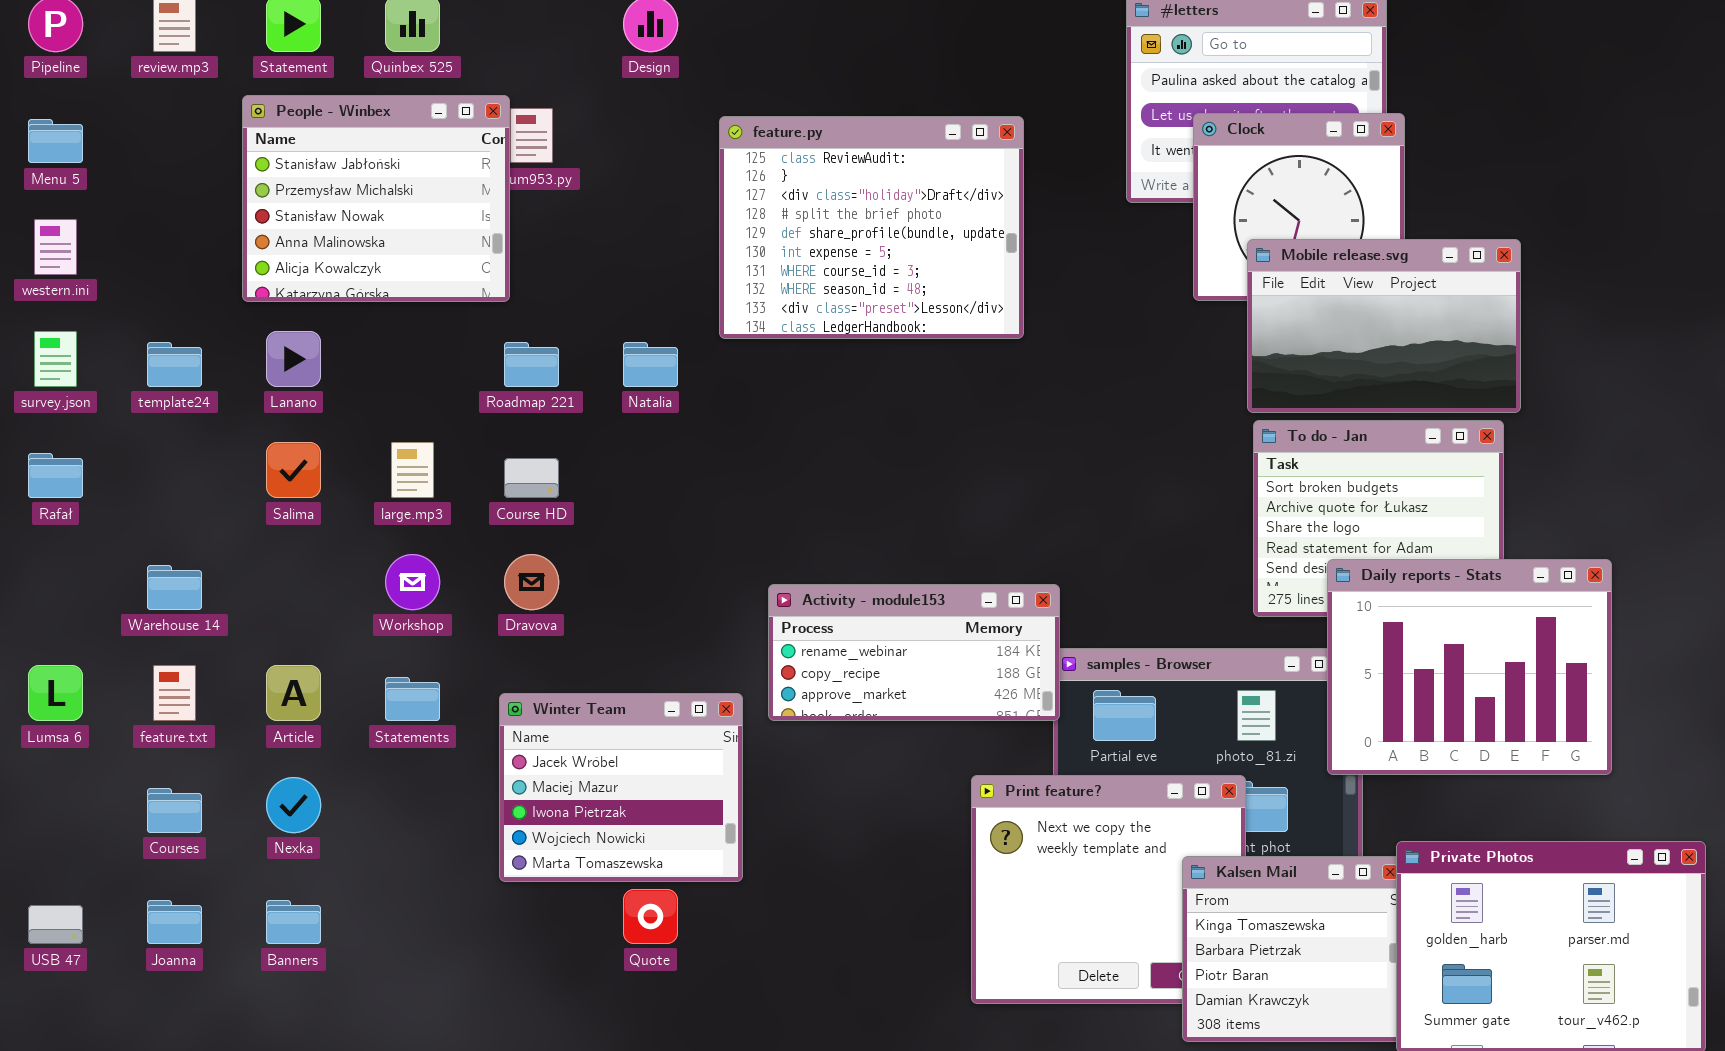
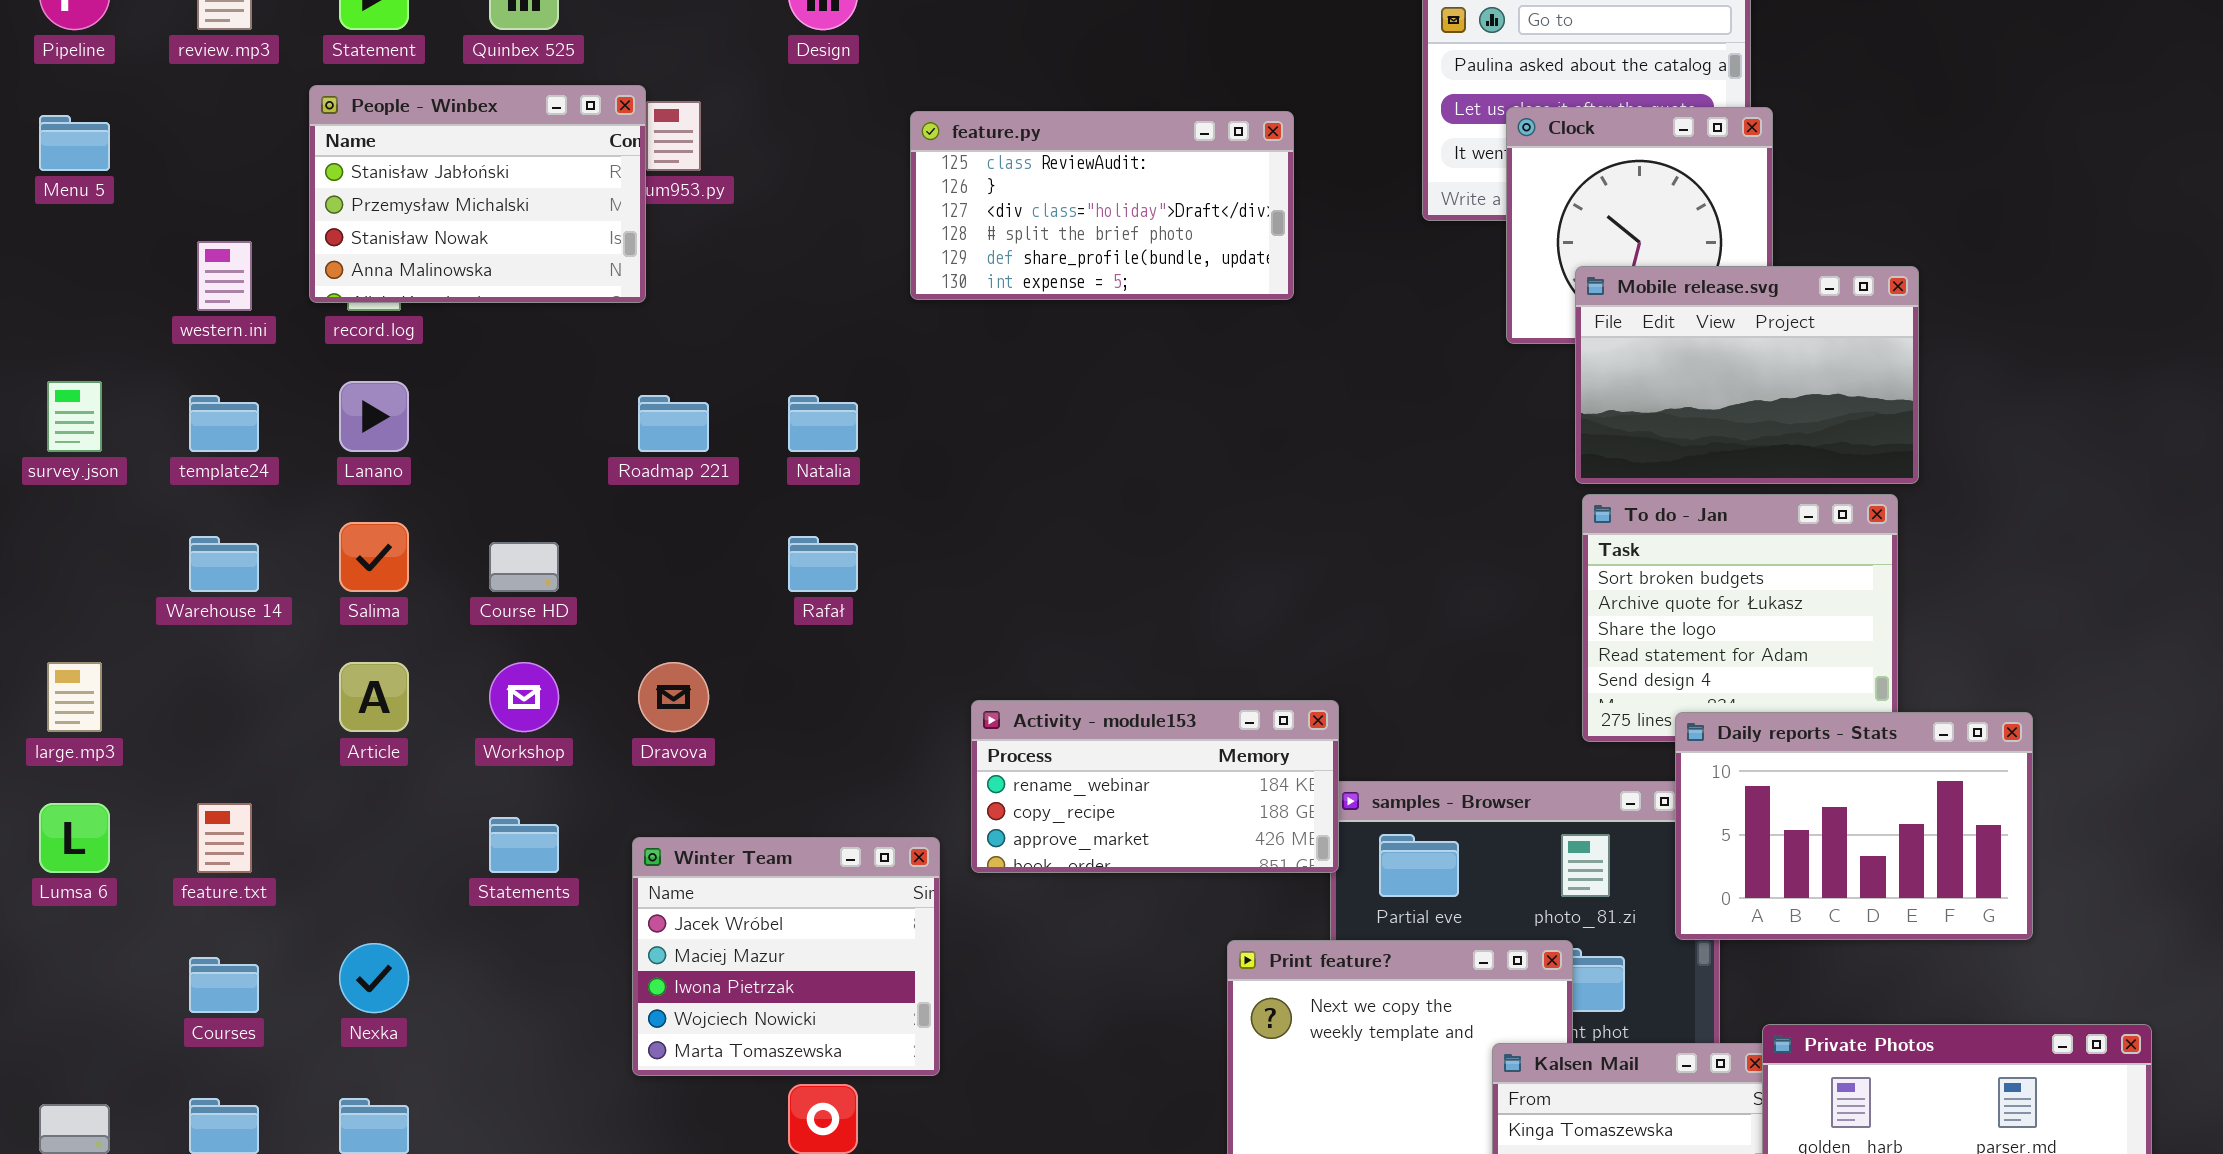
People - Winbex: [242,95,510,302] -> [309,85,646,303], resized
feature.py: [719,116,1024,339] -> [910,111,1294,300], resized
western.ini: [34,219,77,275] -> [197,241,252,311], moved
large.mp3: [391,442,434,498] -> [47,662,102,732], moved
Rafał: [28,453,83,498] -> [788,536,858,592], moved
Course HD: [504,458,559,498] -> [489,542,559,592], moved
Daily reports - Stats: [1327,559,1612,775] -> [1675,712,2033,940], resized
Warehouse 14: [147,565,202,610] -> [189,536,259,592], moved
Article: [266,665,321,721] -> [339,662,409,732], moved

